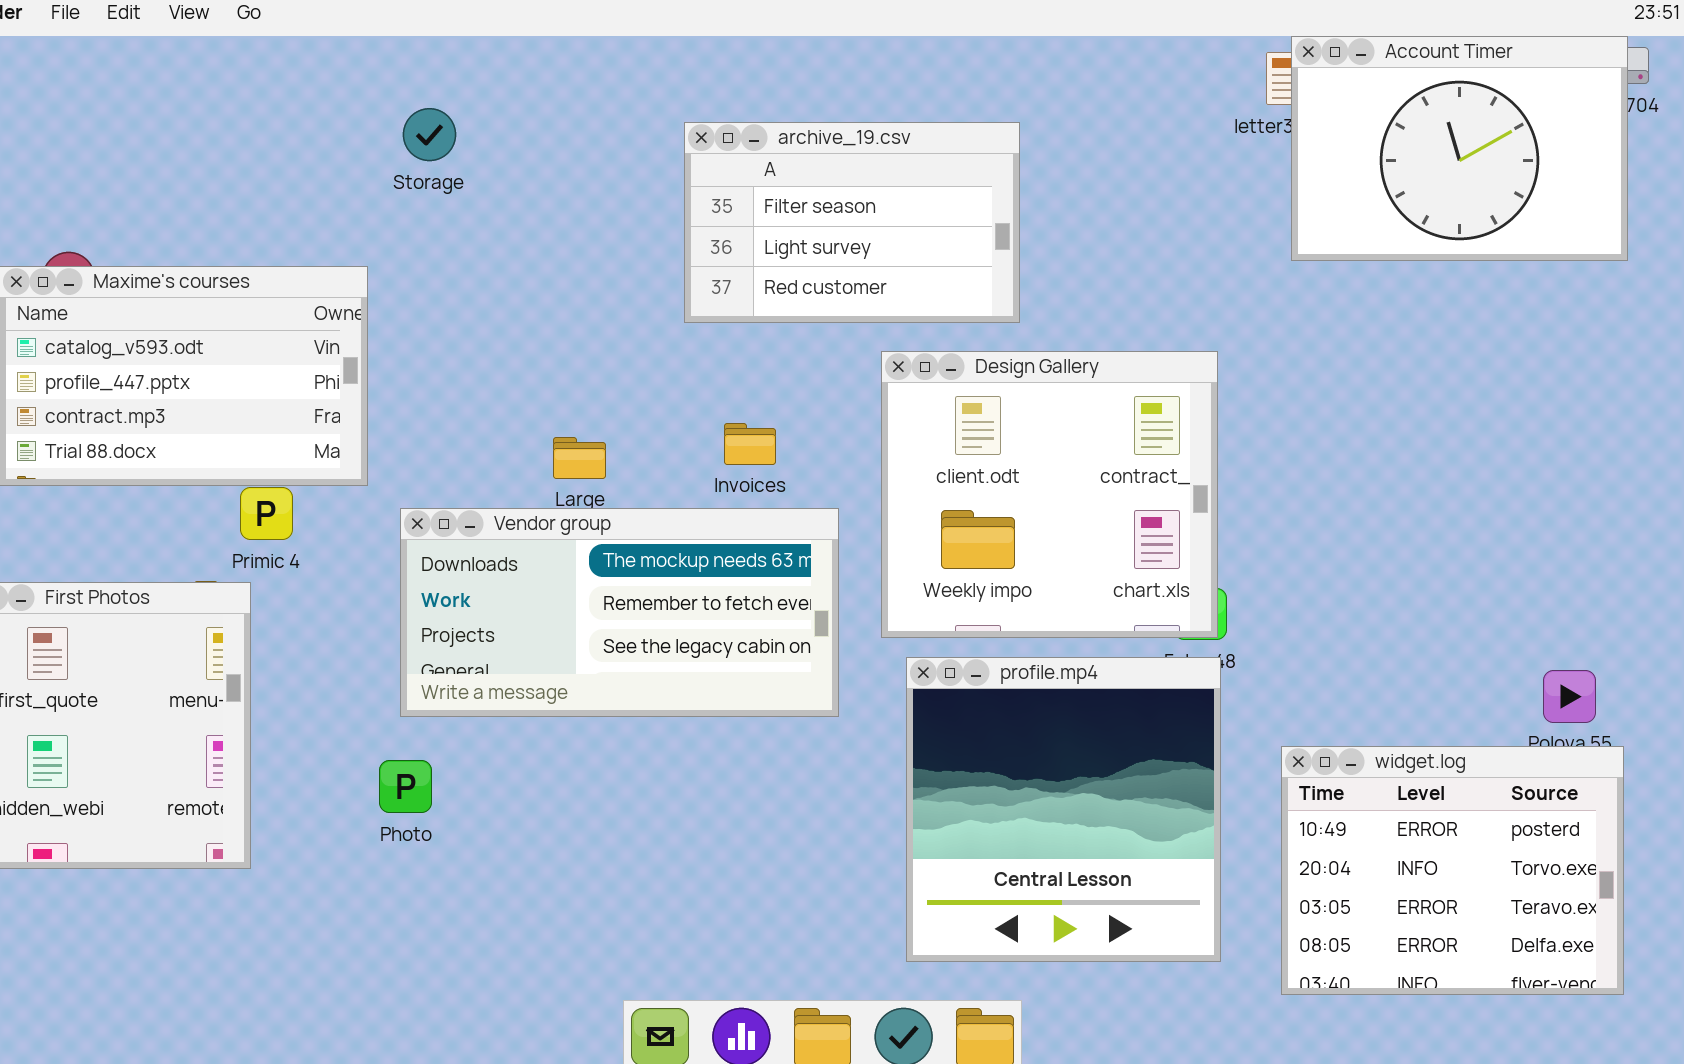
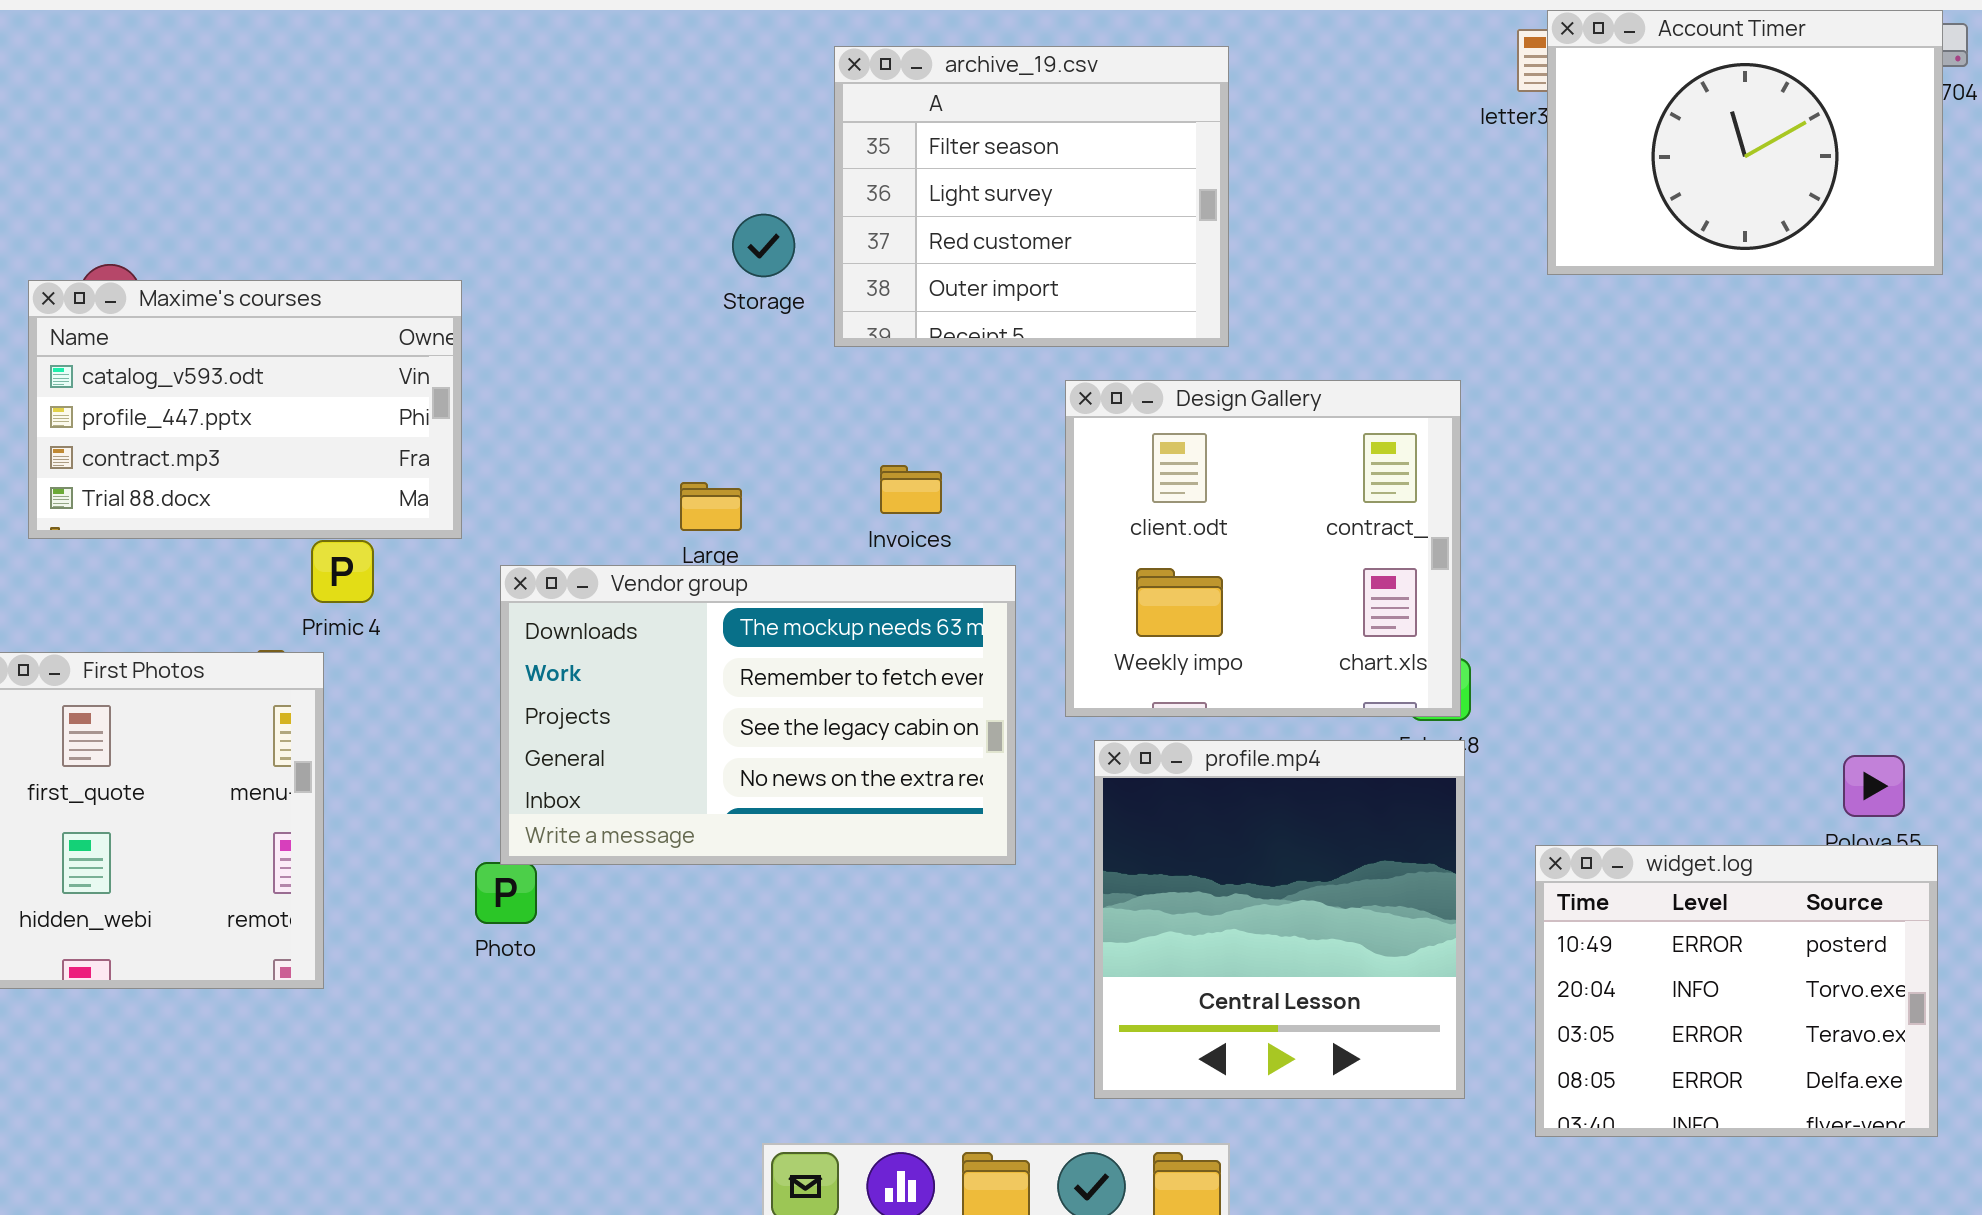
Storage: [403,108,456,161] -> [732,214,795,277], moved
archive_19.csv: [684,122,1020,323] -> [834,46,1229,347], resized
Vendor group: [400,508,839,717] -> [500,565,1016,865], resized

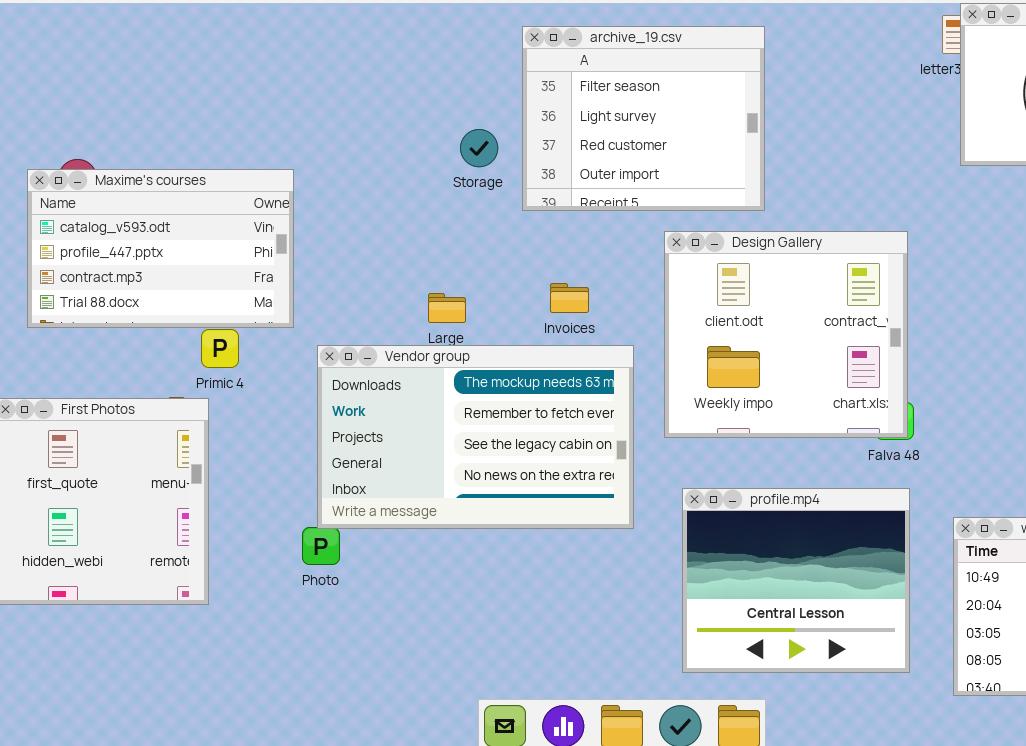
profile.mp4: [1094,740,1465,1099] -> [682,488,910,673], resized

